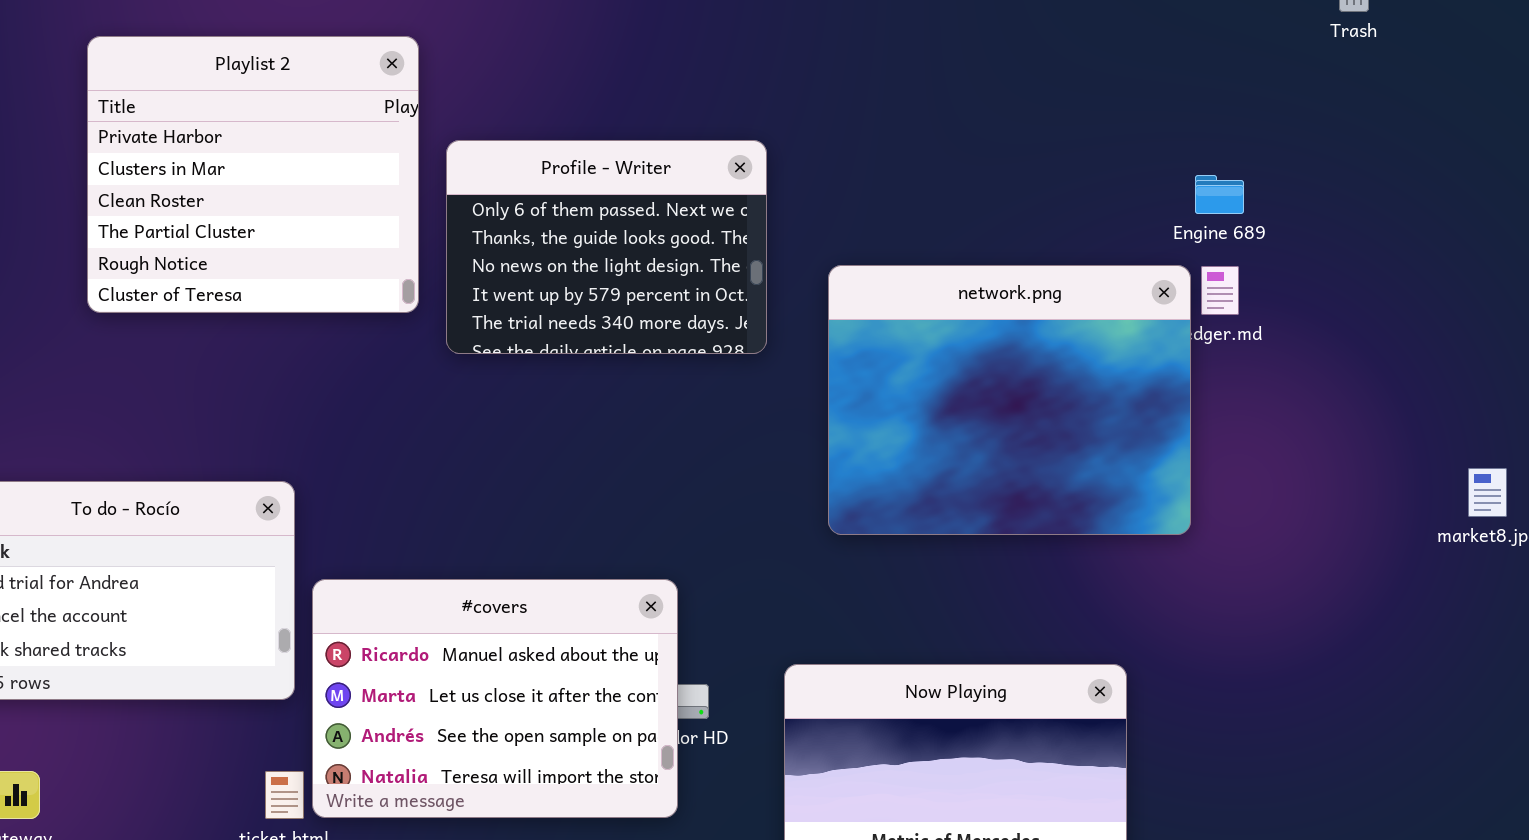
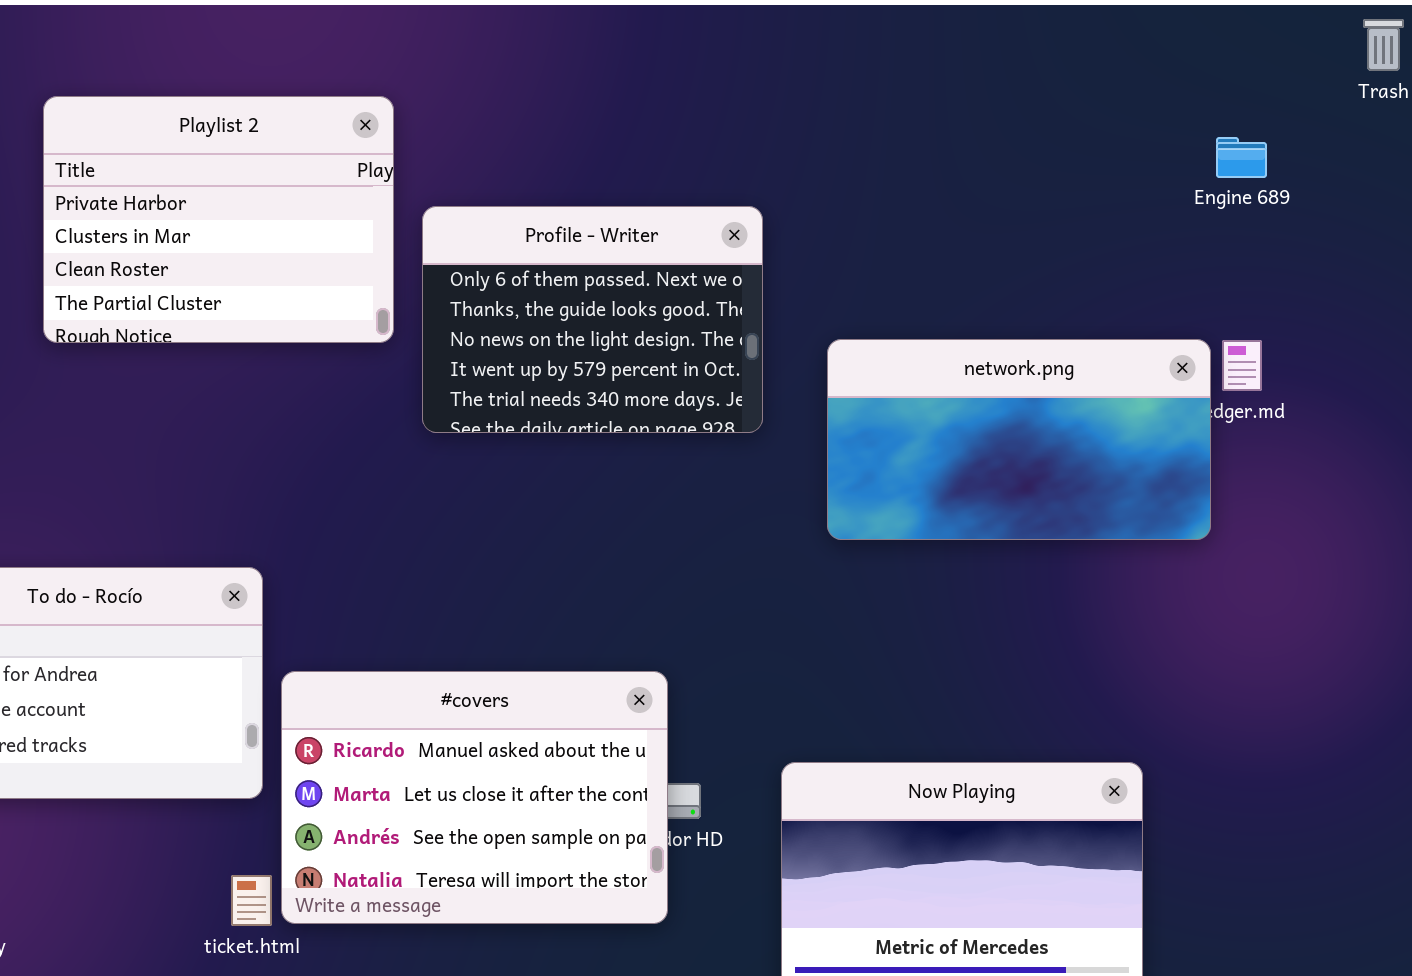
Playlist 2: [87,36,419,313] -> [43,96,394,343], resized
Engine 689: [1195,175,1244,214] -> [1216,137,1267,178], moved
network.png: [828,265,1191,535] -> [827,339,1211,540], resized

